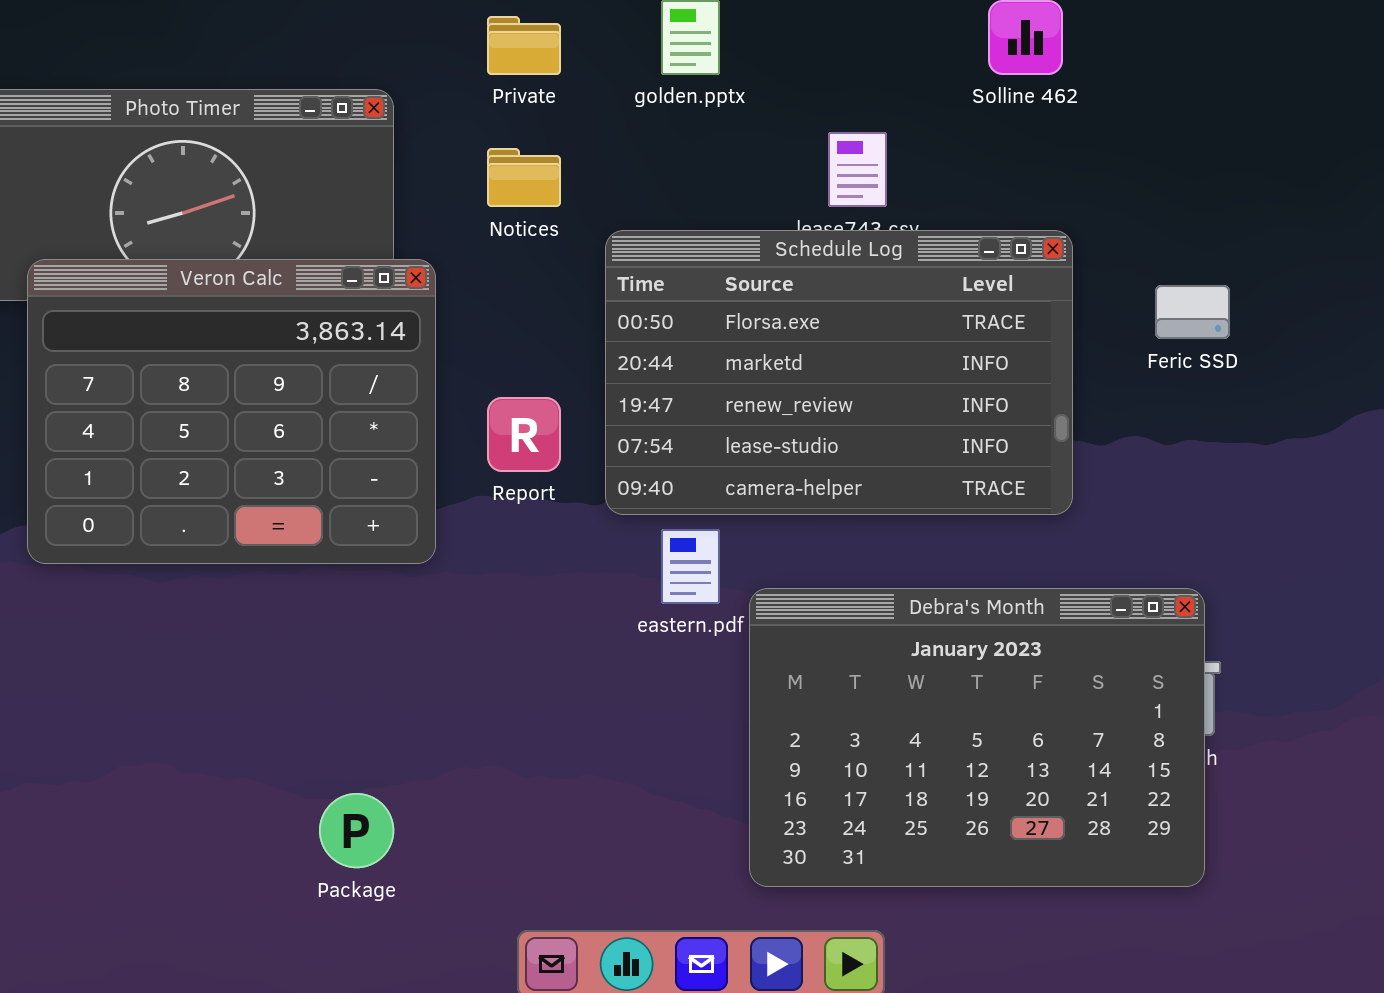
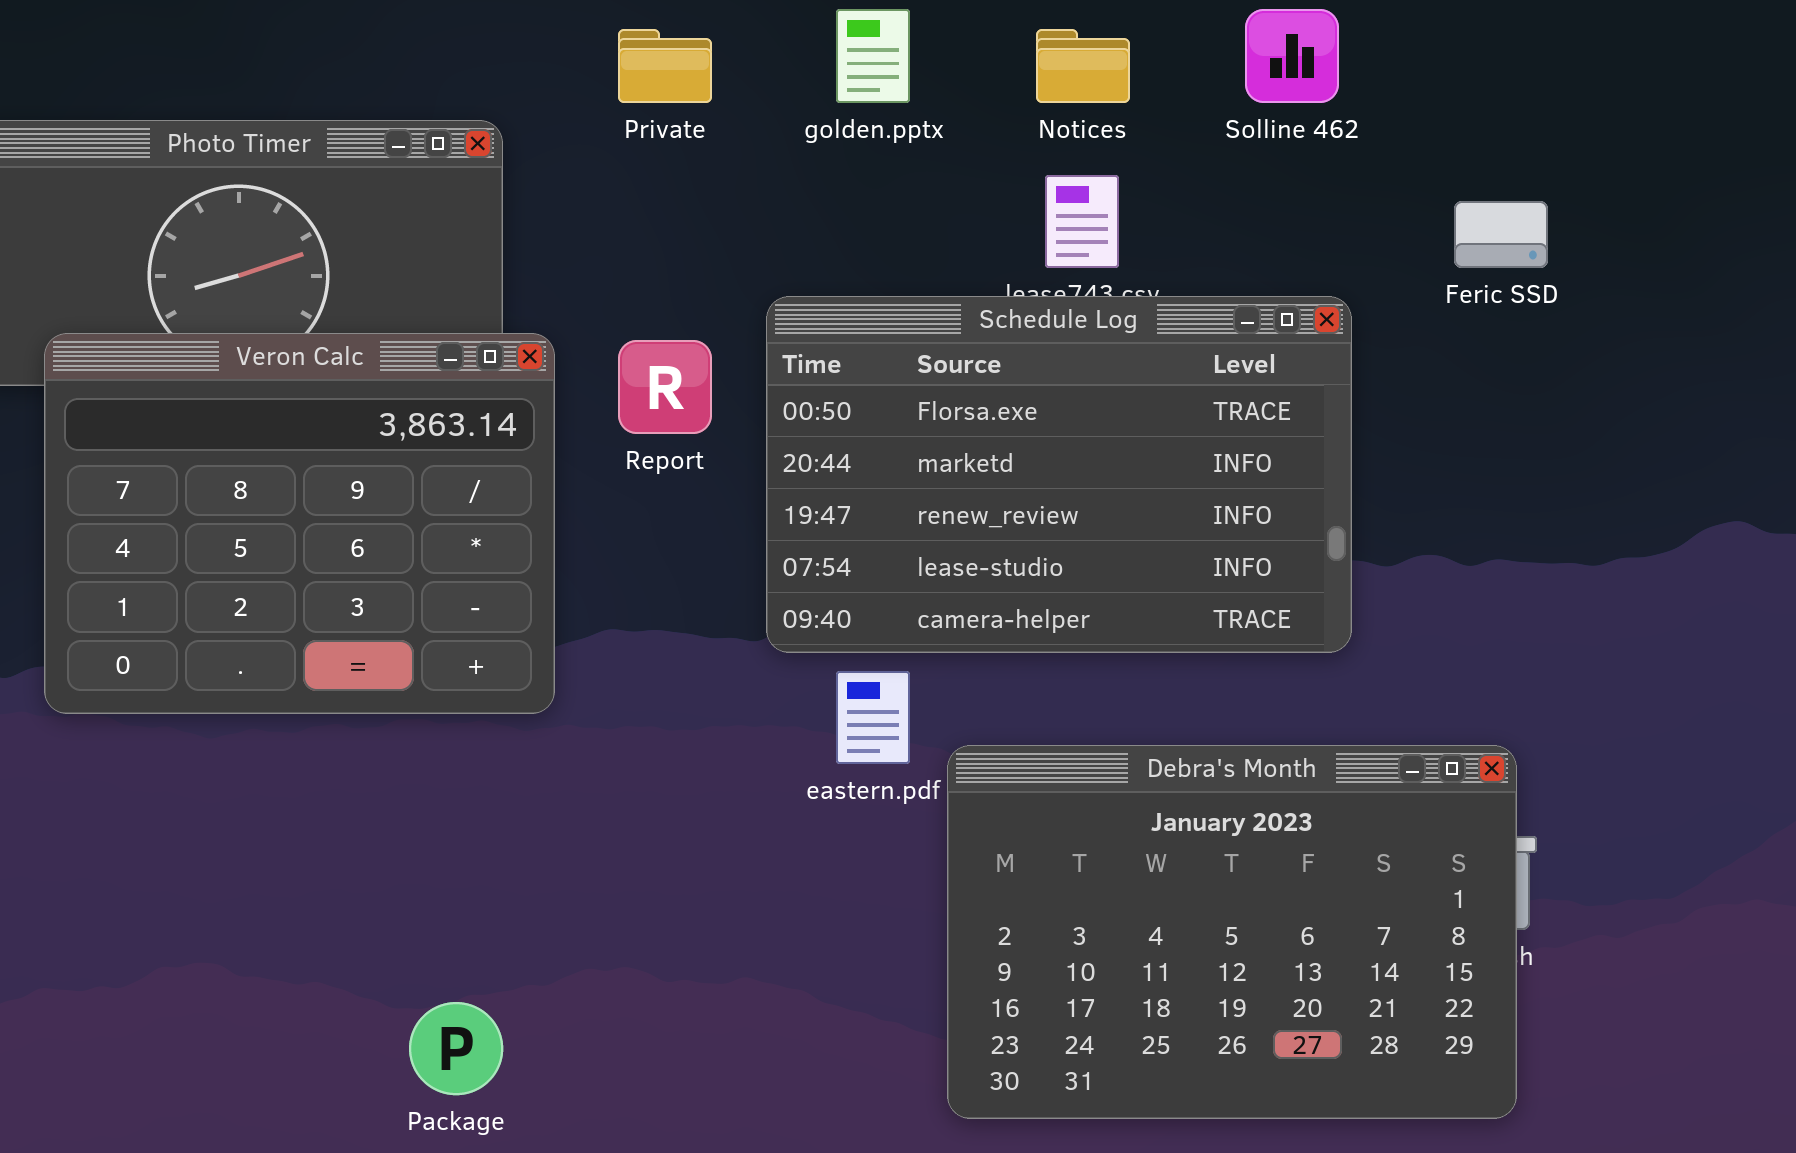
Notices: [487,148,561,207] -> [1036,29,1130,103], moved
Feric SSD: [1155,285,1230,339] -> [1454,201,1548,268], moved
Report: [487,397,561,472] -> [618,340,712,434], moved

